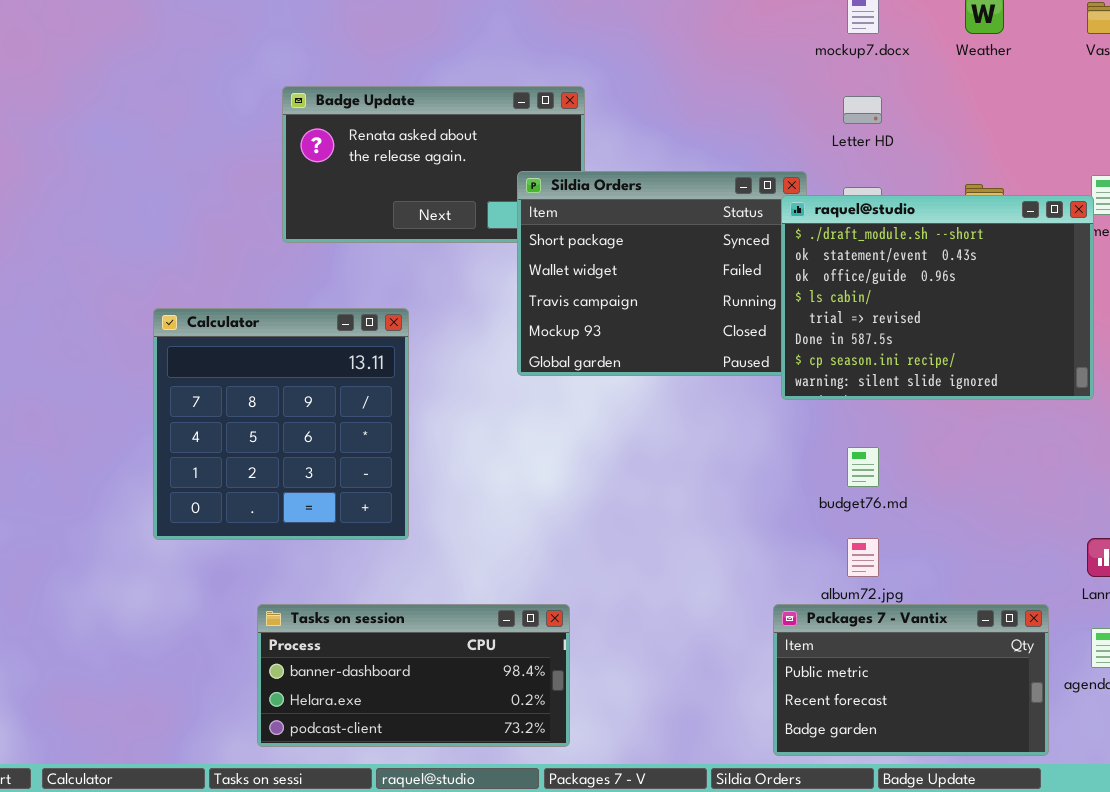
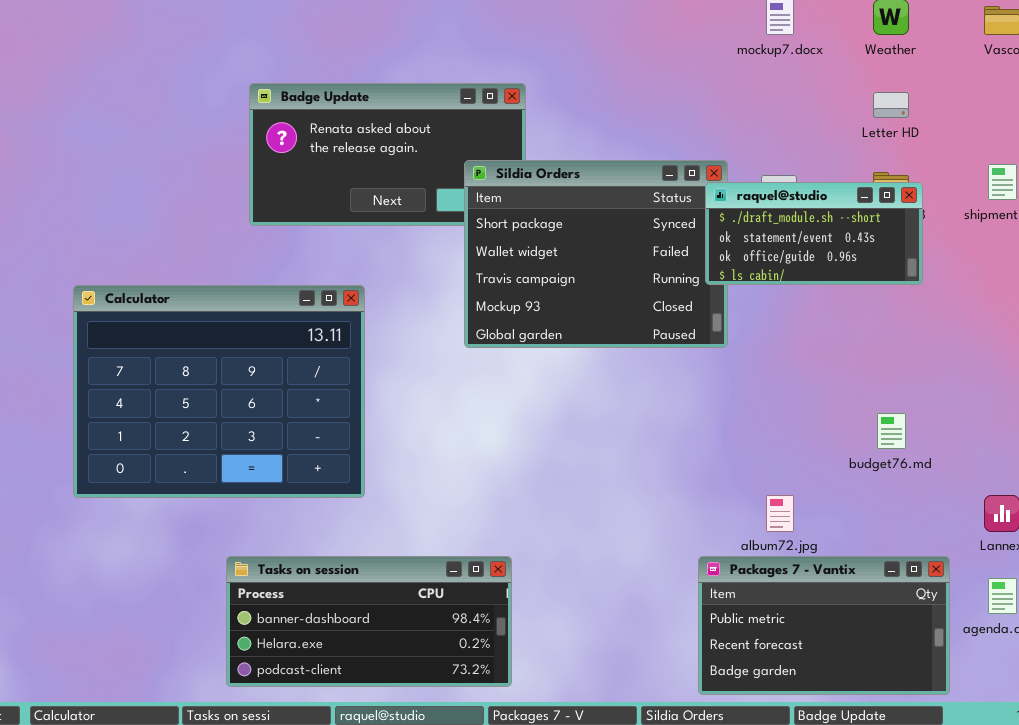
Letter HD: [843,96,882,124] -> [873,92,909,118], moved
raquel@studio: [781,195,1094,400] -> [705,182,923,285], resized
Calculator: [153,308,409,540] -> [73,285,365,498], resized
budget76.md: [847,447,879,487] -> [877,413,906,449], moved

